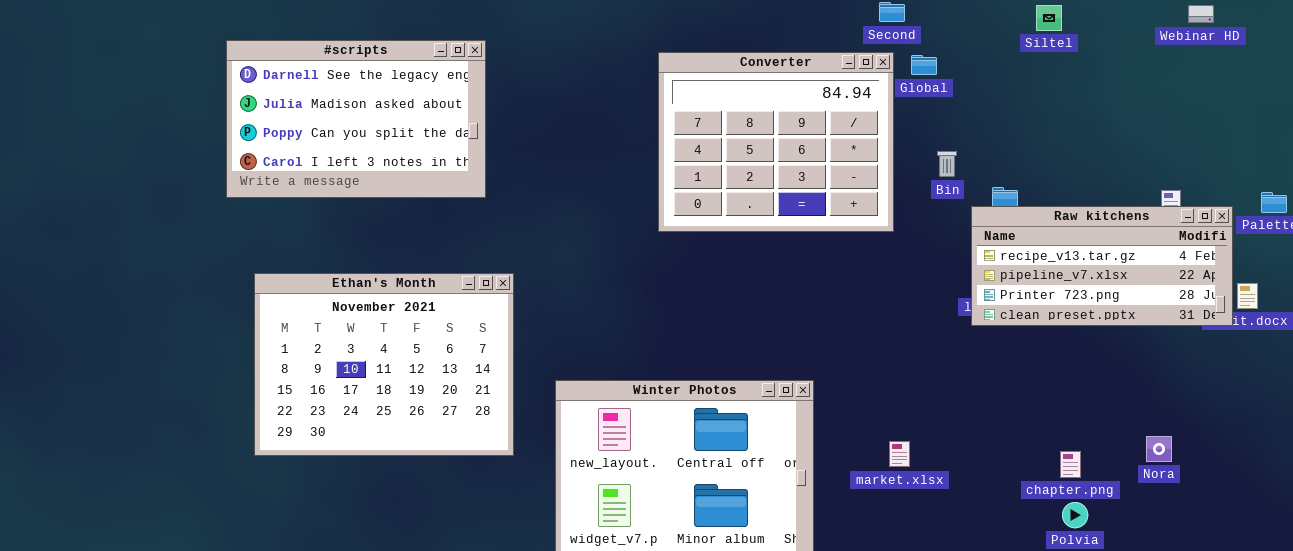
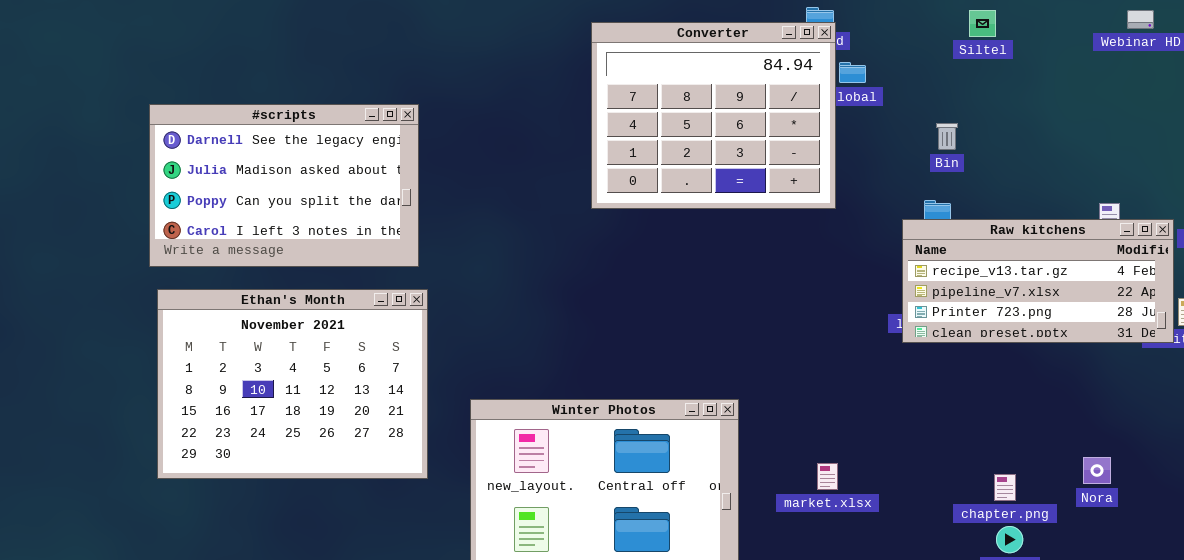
#scripts: [226,40,486,198] -> [149,104,419,267], moved
Converter: [658,52,894,232] -> [591,22,836,209], moved
Bin: [937,151,957,177] -> [936,123,958,150], moved

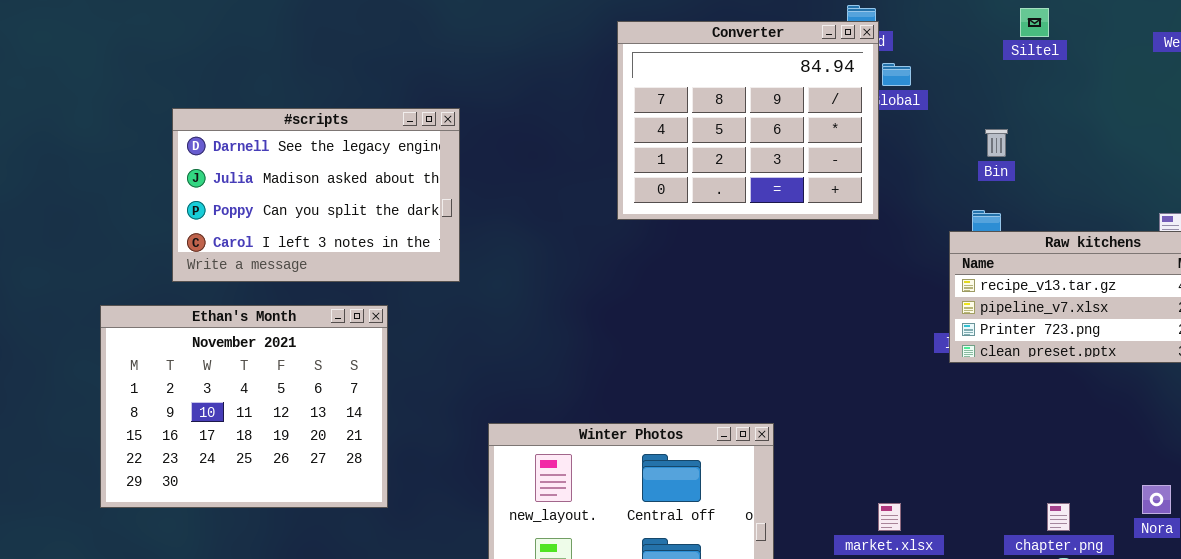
#scripts: [149,104,419,267] -> [172,108,460,282], moved
Ethan's Month: [157,289,428,479] -> [100,305,388,508], moved
market.xlsx: [817,463,838,490] -> [878,503,901,531], moved

